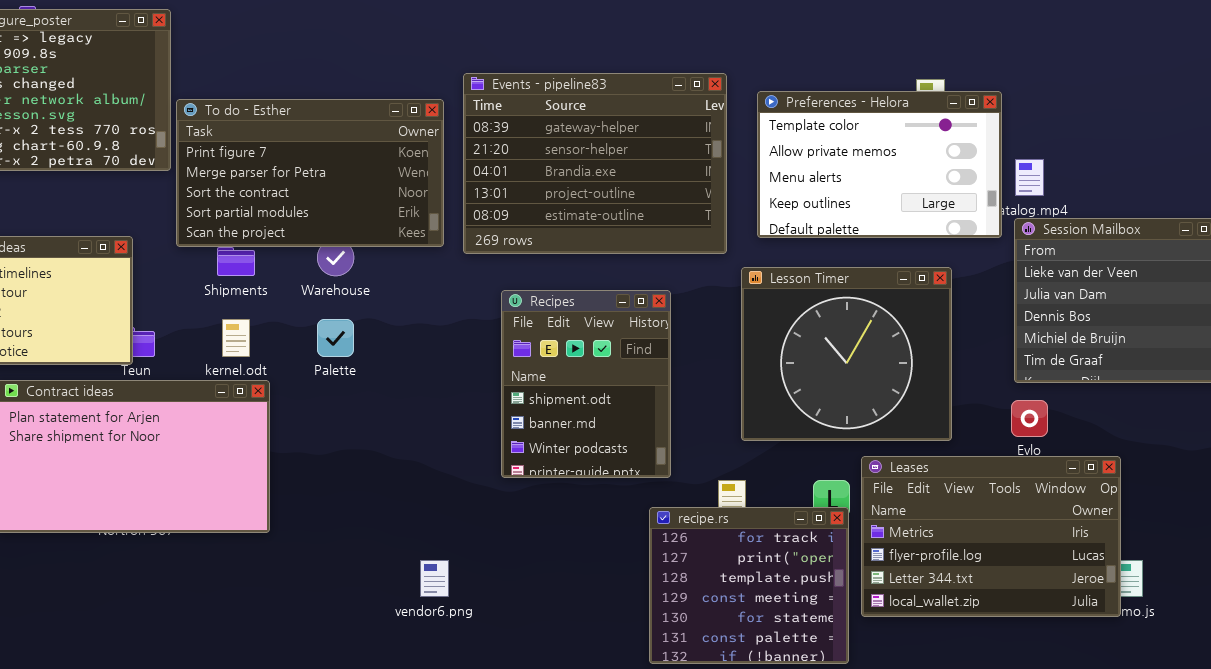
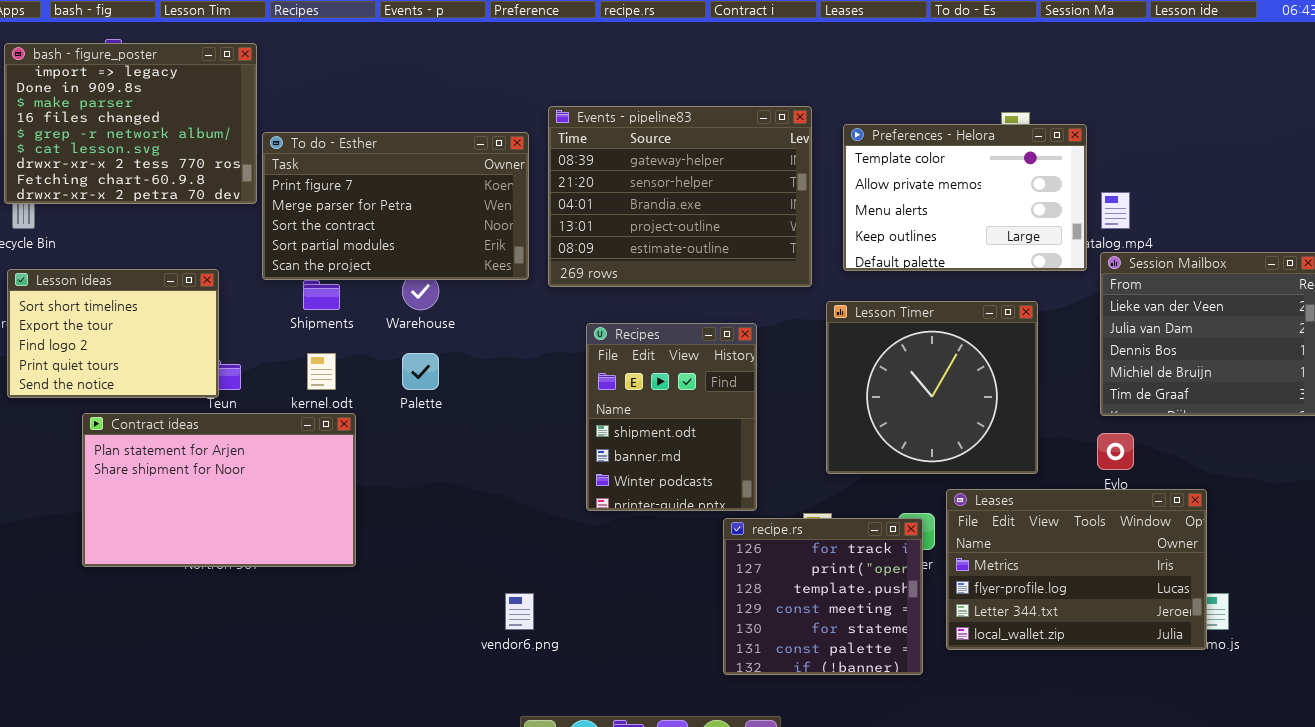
recipe.rs: [649,507,849,664] -> [723,518,923,675], moved

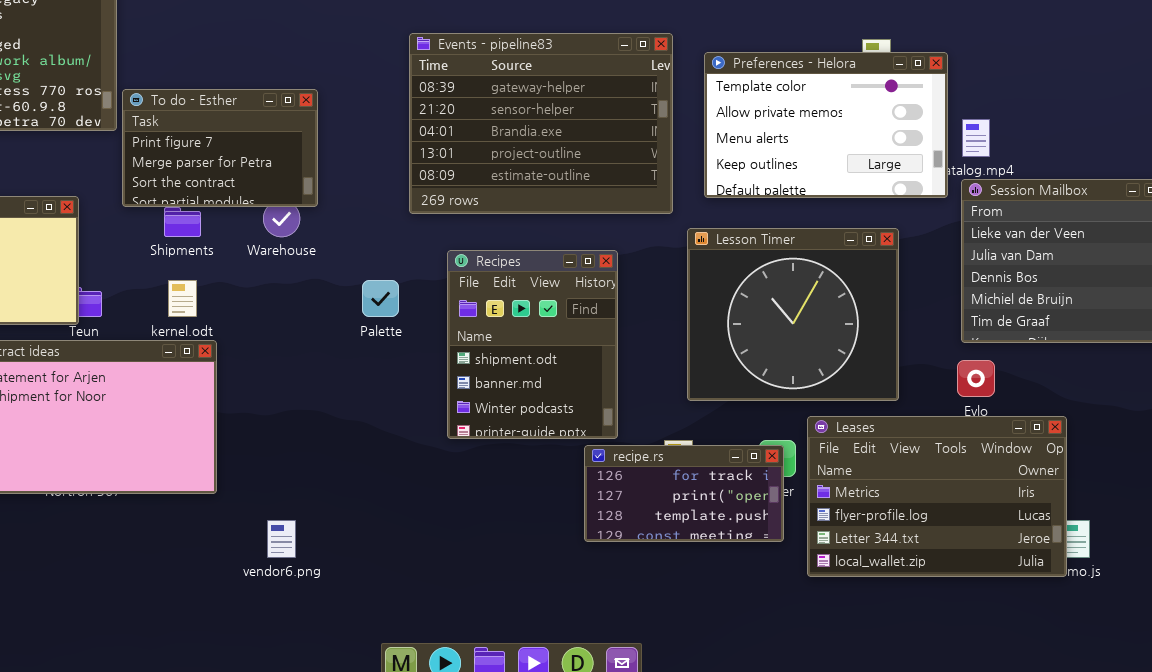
To do - Esther: [262,132,529,280] -> [122,89,318,207], resized
Palette: [402,353,439,390] -> [362,280,399,317], moved
recipe.rs: [723,518,923,675] -> [584,445,784,542], resized
vendor6.png: [505,593,534,630] -> [267,520,296,558], moved

